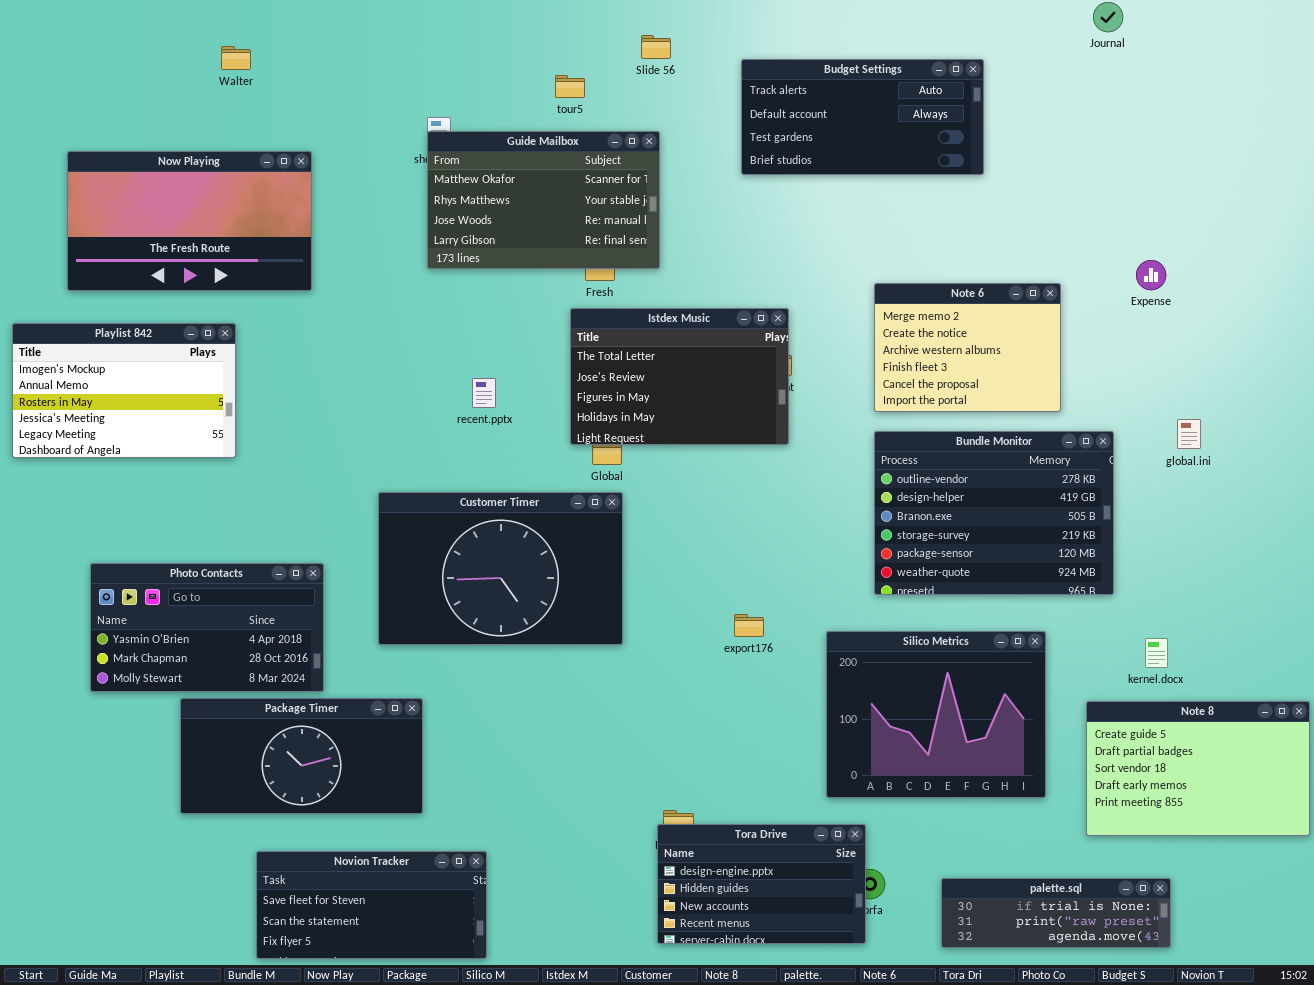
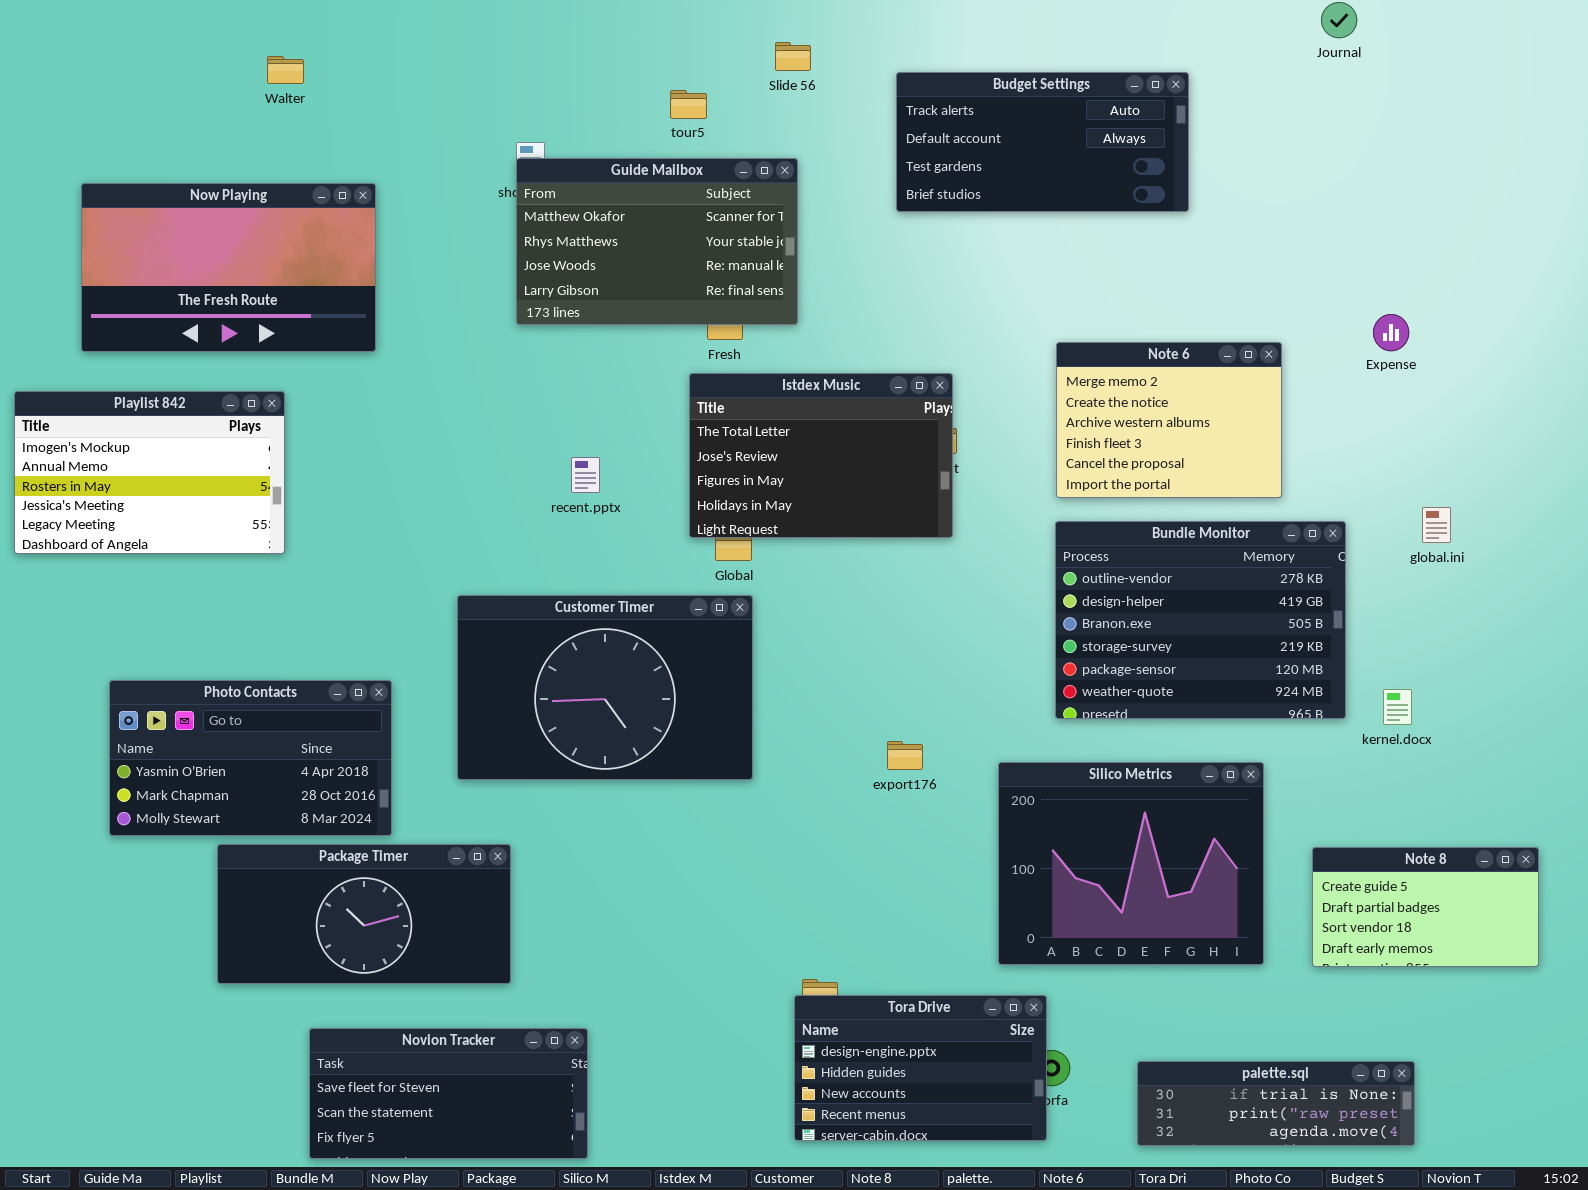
kernel.docx: [1145,638,1168,668] -> [1383,689,1412,725], moved
Note 8: [1086,701,1310,836] -> [1312,847,1539,967], resized

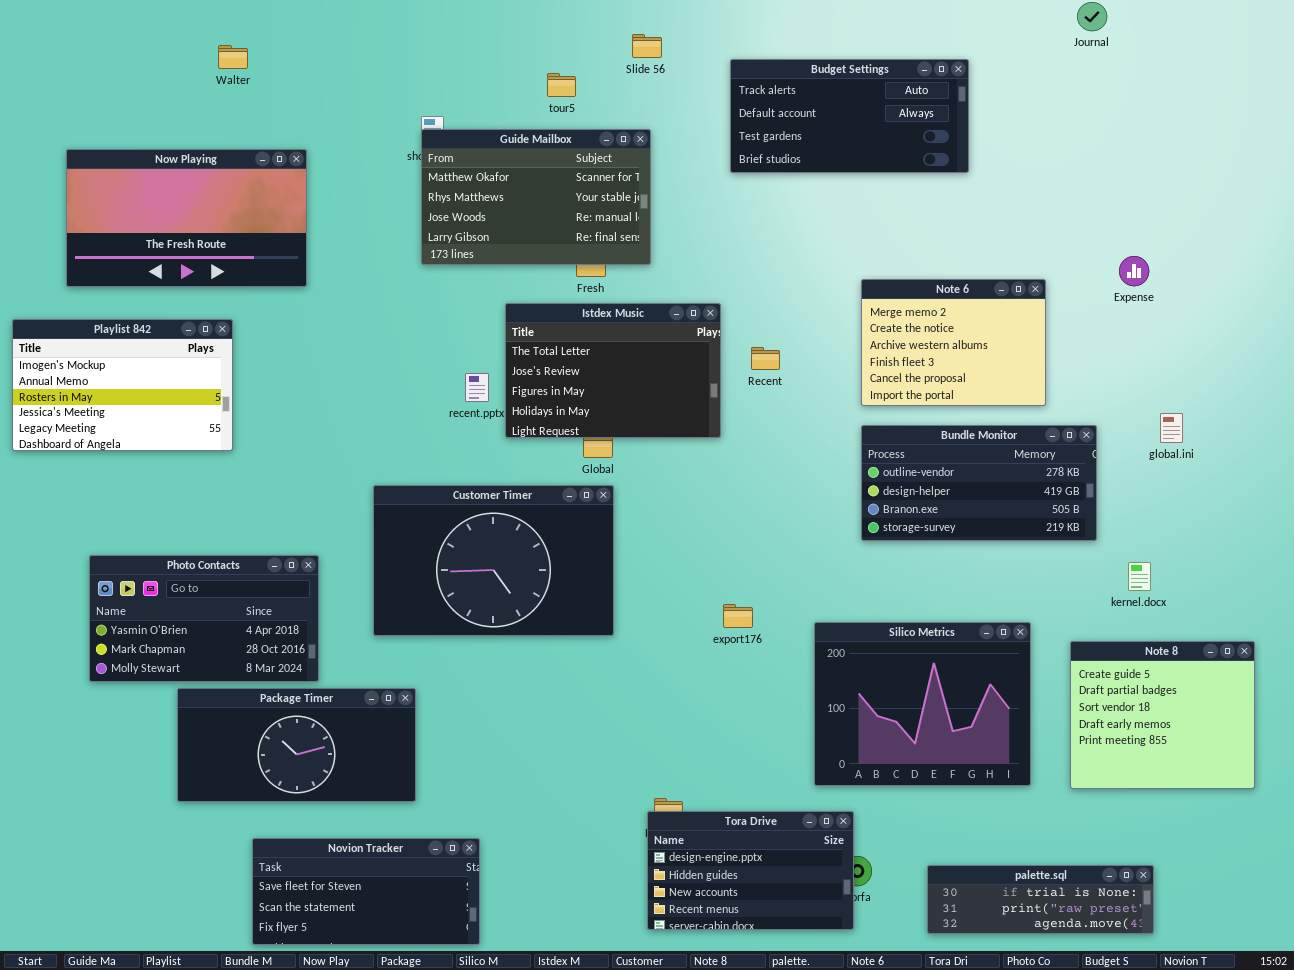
Istdex Music: [689,373,953,538] -> [505,303,721,438], moved
Bundle Monitor: [1055,521,1346,719] -> [861,425,1097,541], resized
Note 8: [1312,847,1539,967] -> [1070,641,1255,789], resized

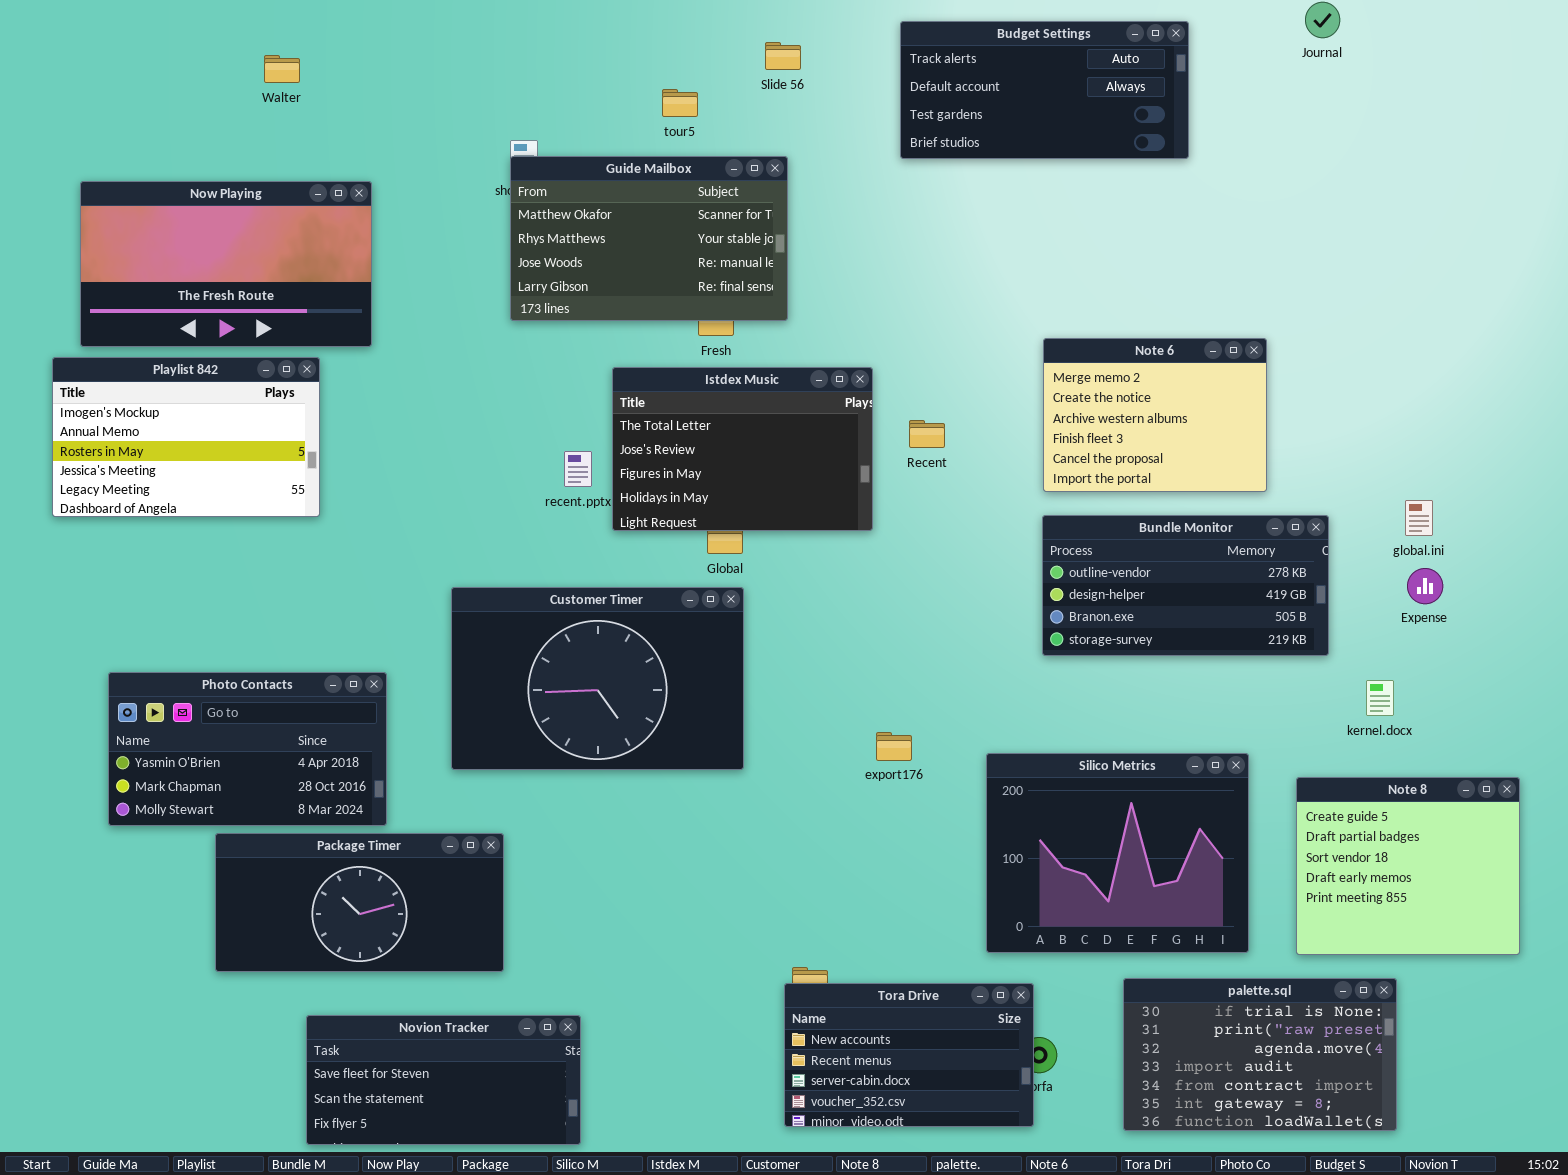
Budget Settings: [730,59,969,173] -> [900,21,1189,159], moved
Expense: [1119,256,1149,286] -> [1407,568,1443,604], moved
Playlist 842: [12,319,233,451] -> [52,357,320,517], moved
Tora Drive: [647,811,854,930] -> [784,983,1034,1127], scrolled down 2 rows
palette.sql: [927,865,1154,934] -> [1123,978,1397,1131], resized

